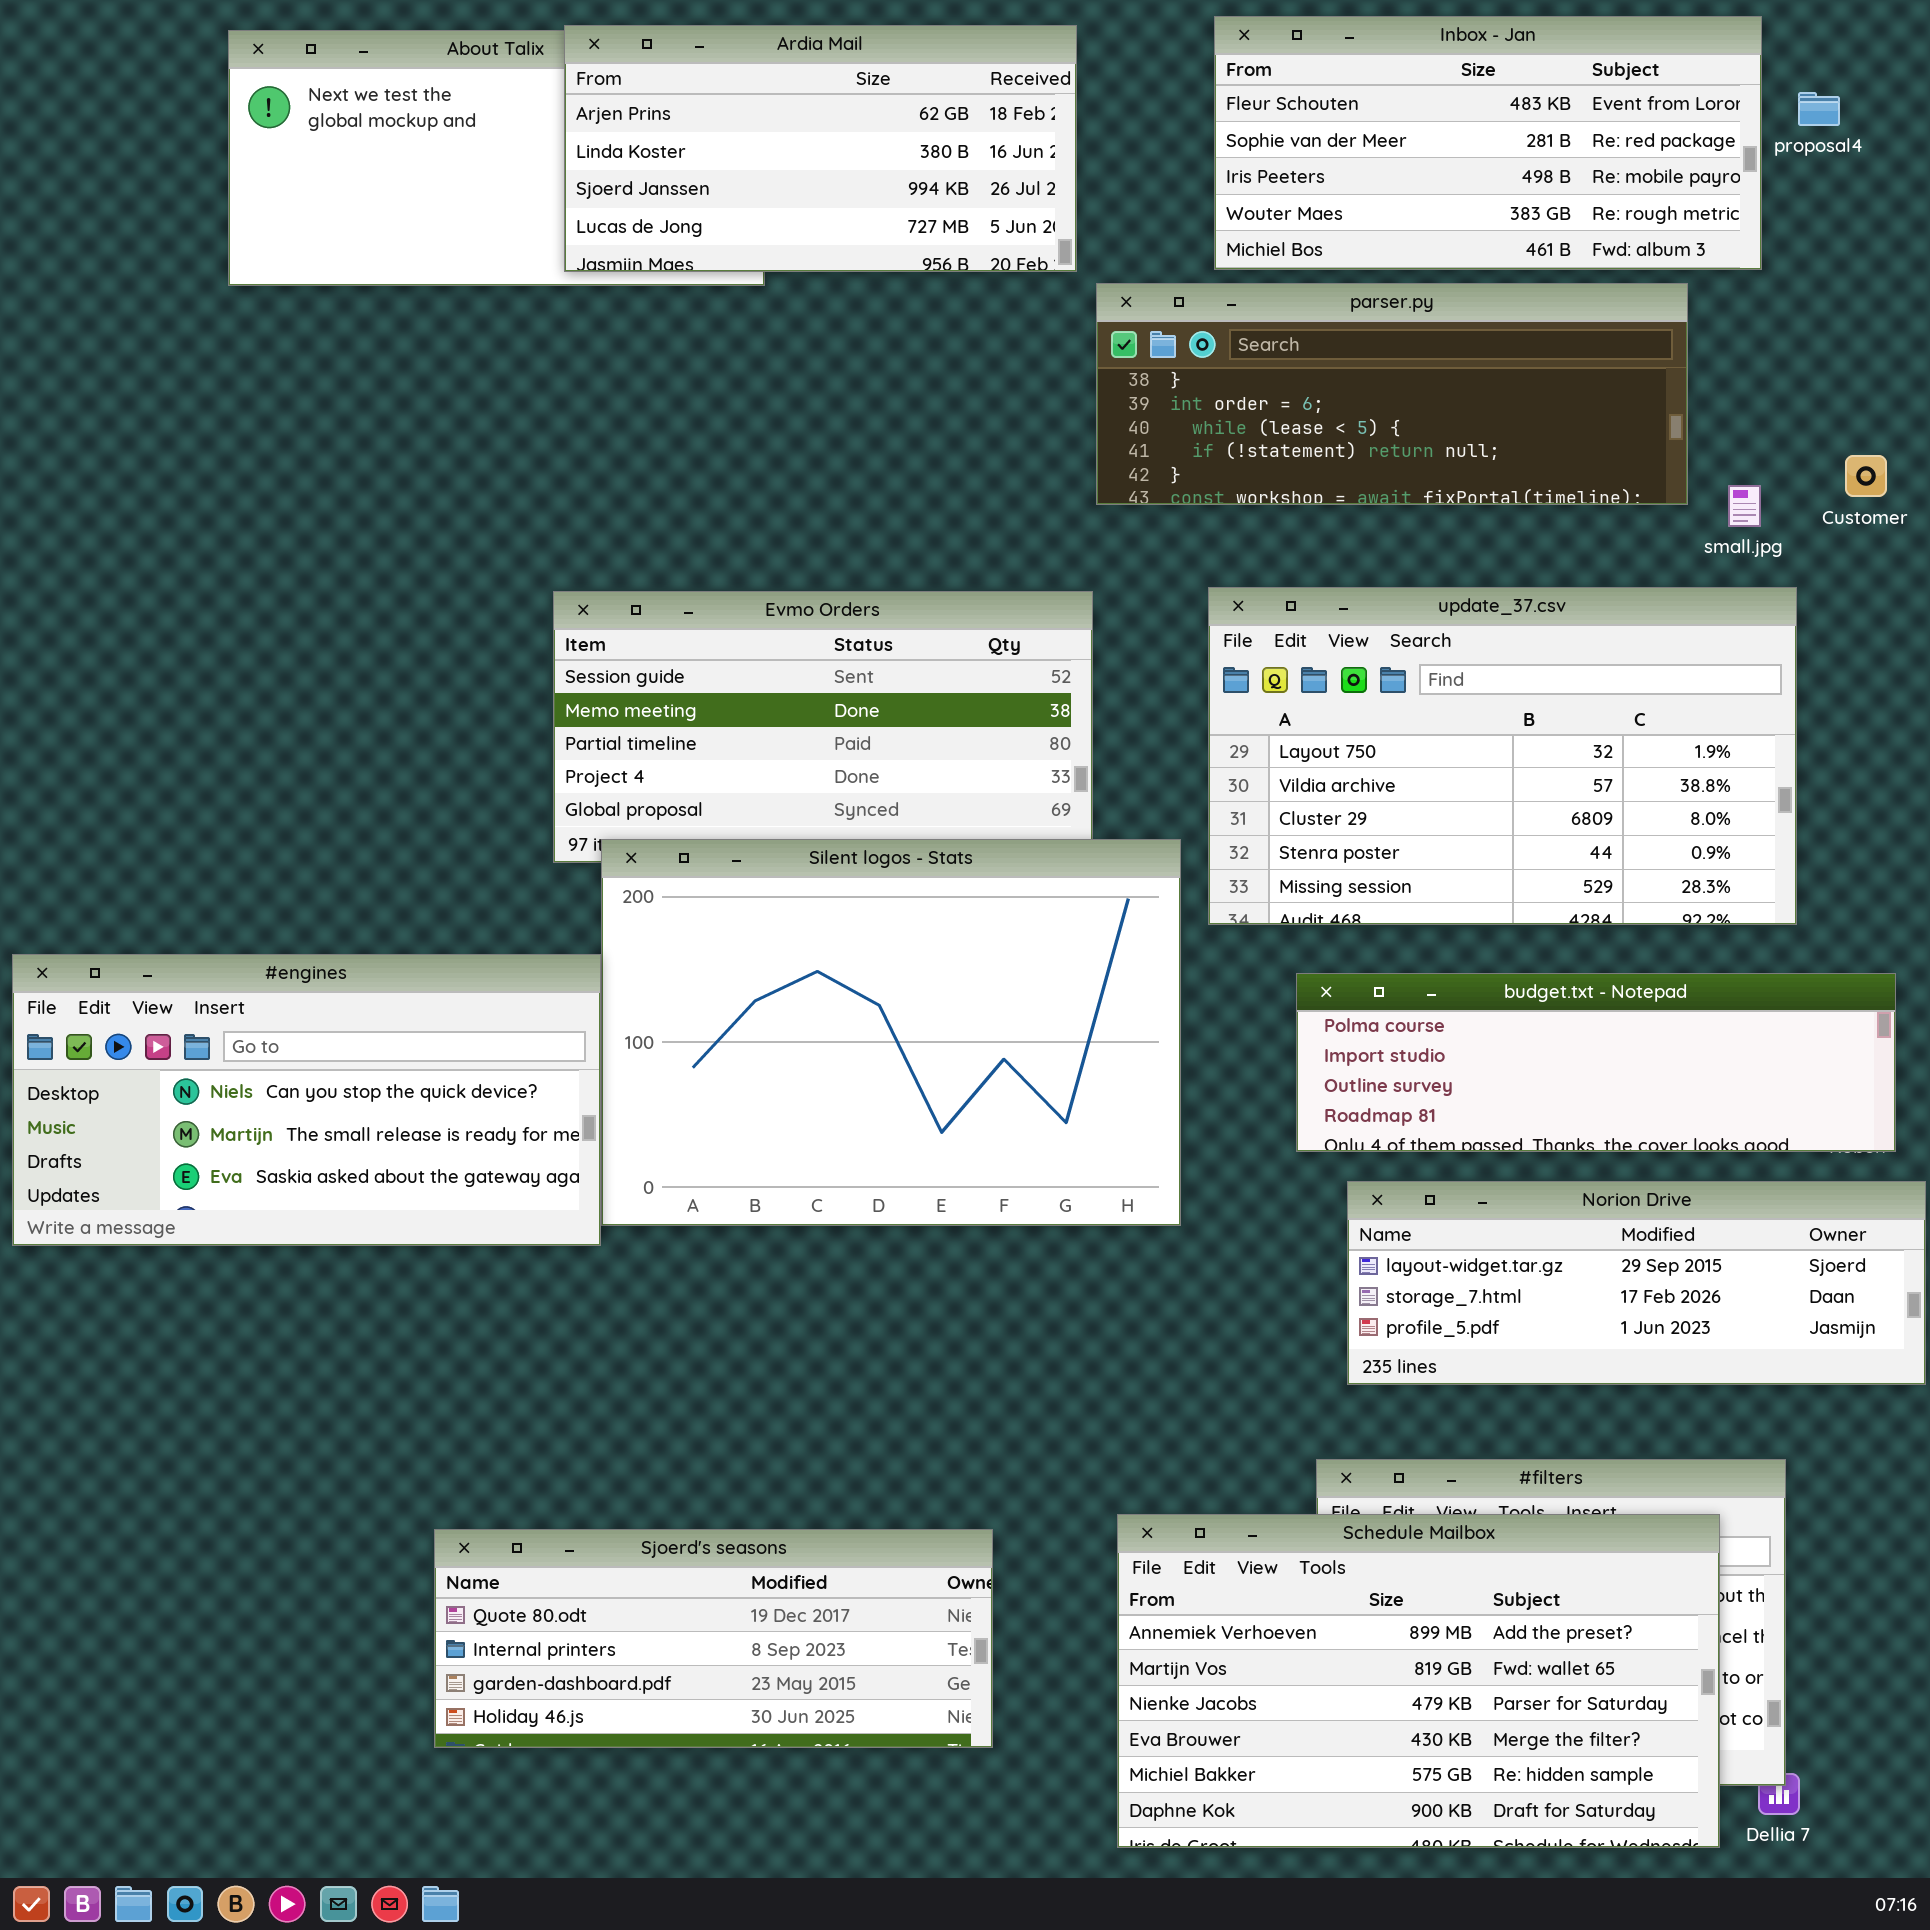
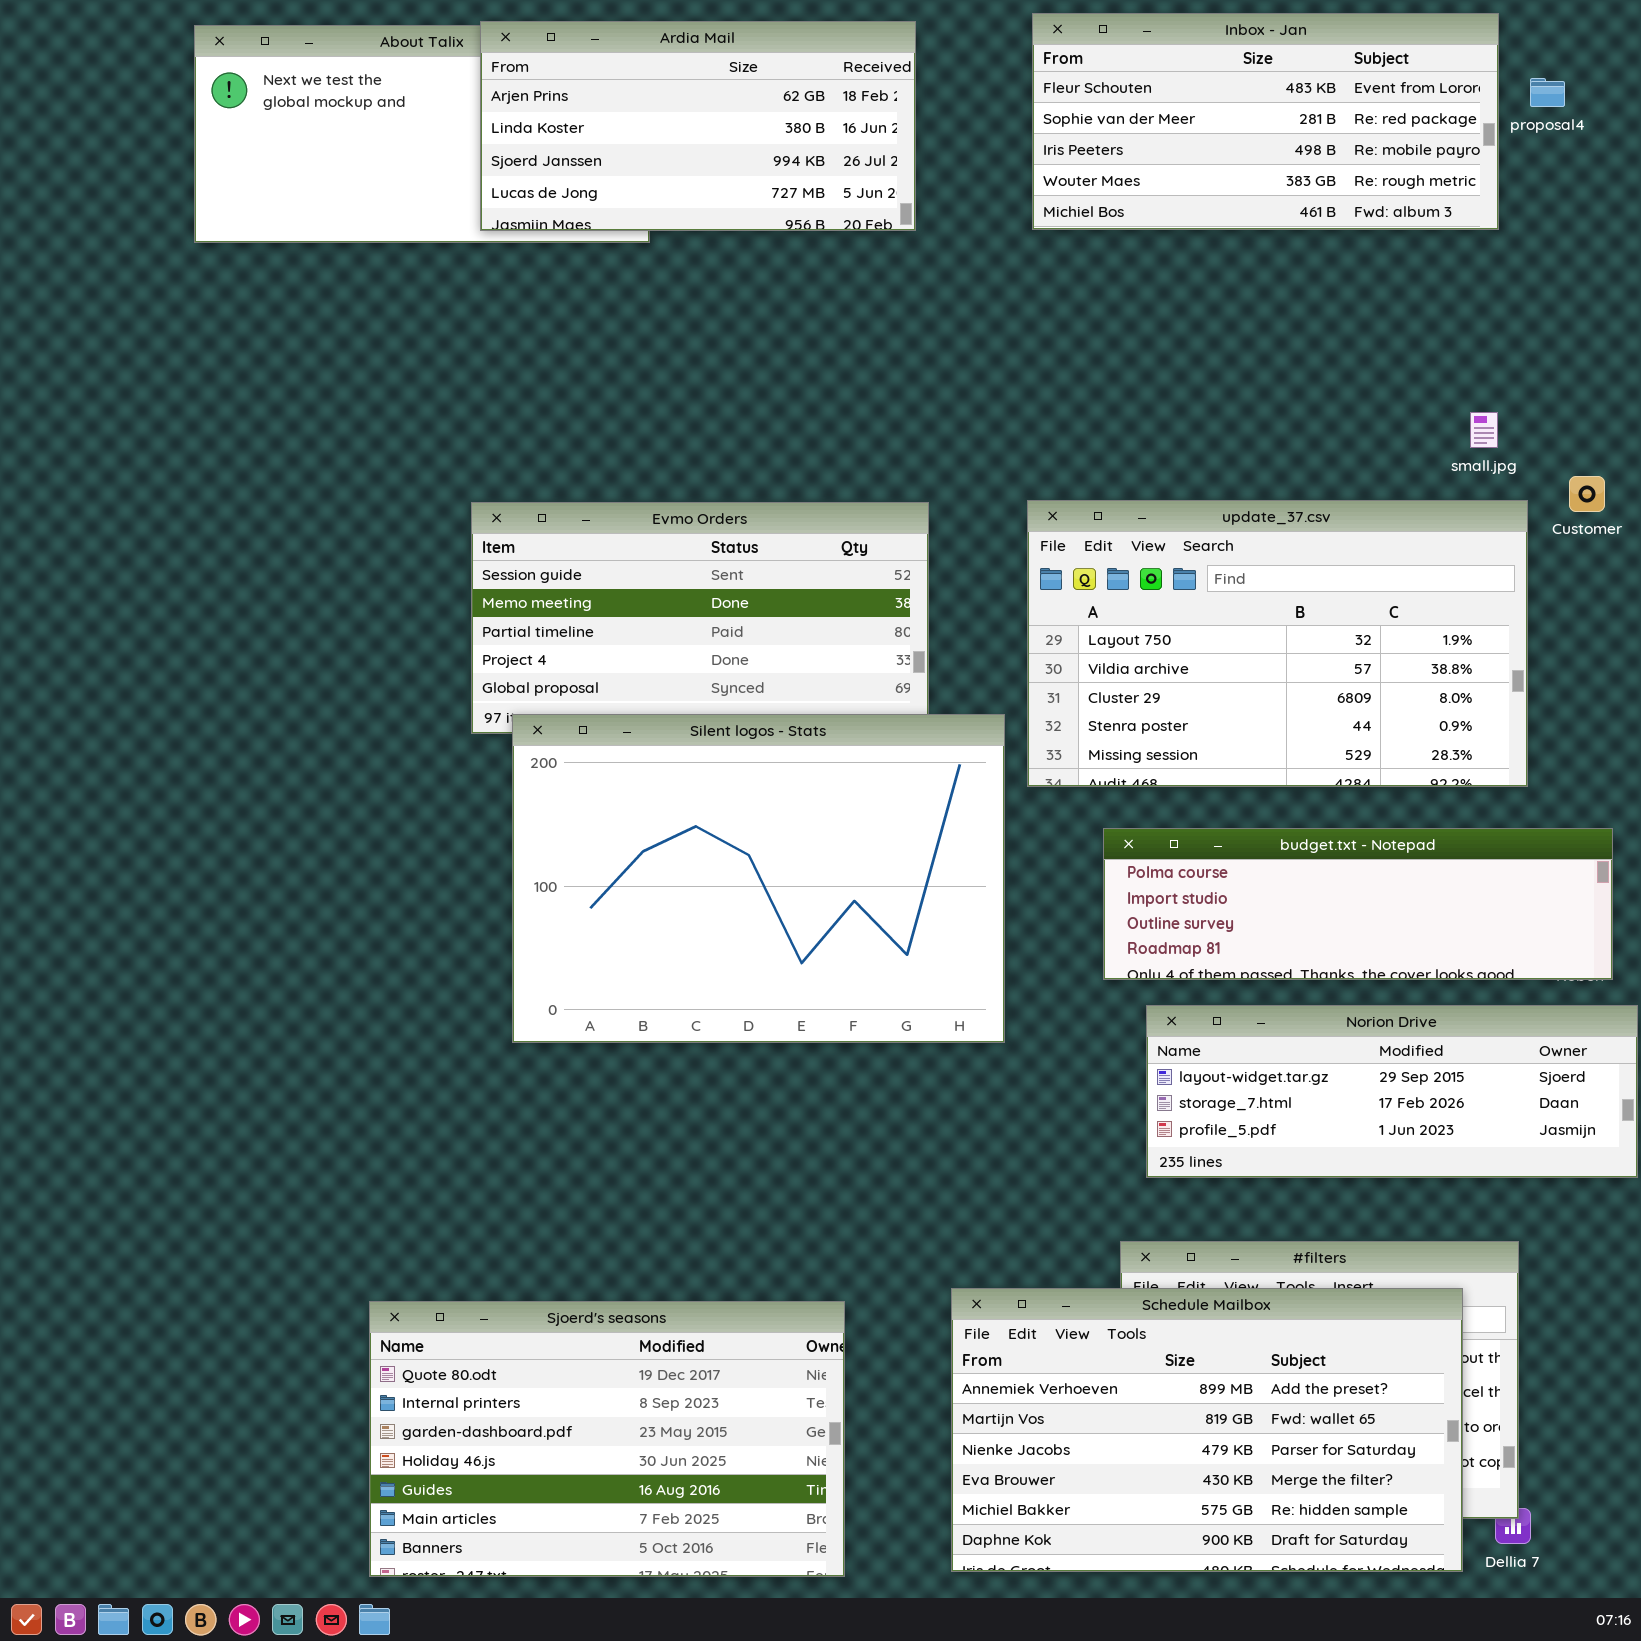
parser.py: [1096,283,1688,505] -> none, closed
Customer: [1845,455,1887,497] -> [1569,476,1605,512], moved
#engines: [12,954,601,1246] -> none, closed
Sjoerd's seasons: [434,1529,993,1748] -> [369,1301,845,1577], resized

